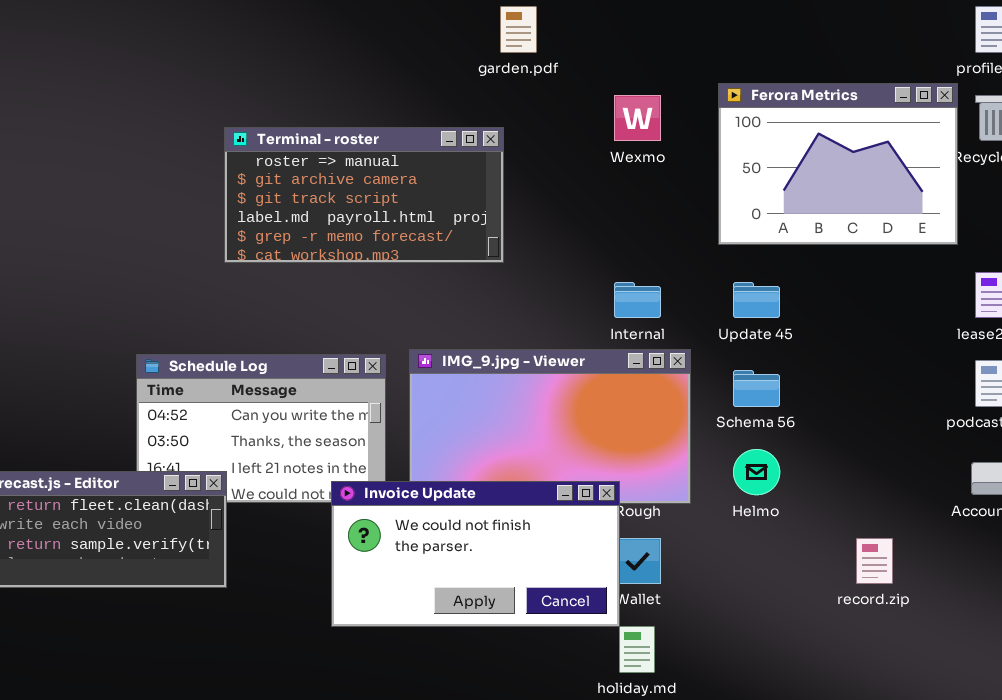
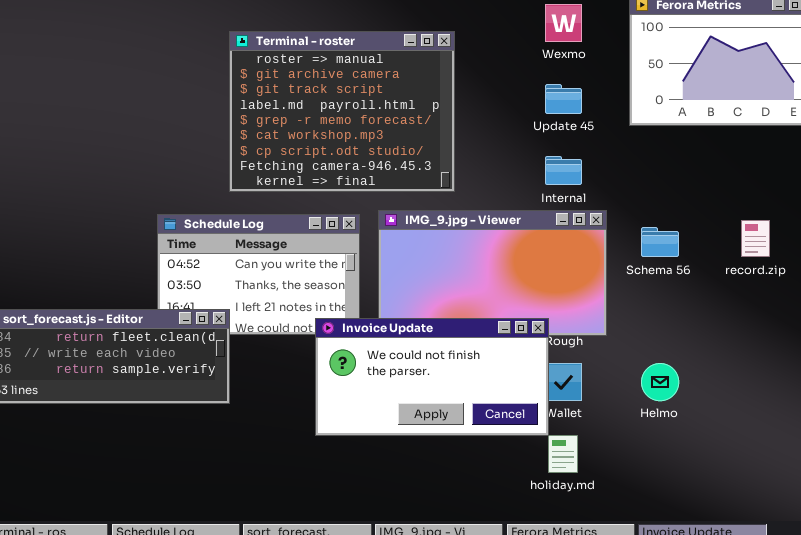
Terminal - roster: [224,127,504,263] -> [229,31,455,192], resized
Update 45: [733,282,780,318] -> [545,84,582,114], moved
Helmo: [733,449,780,495] -> [641,363,679,401], moved
record.zip: [856,538,893,584] -> [741,220,770,257], moved

